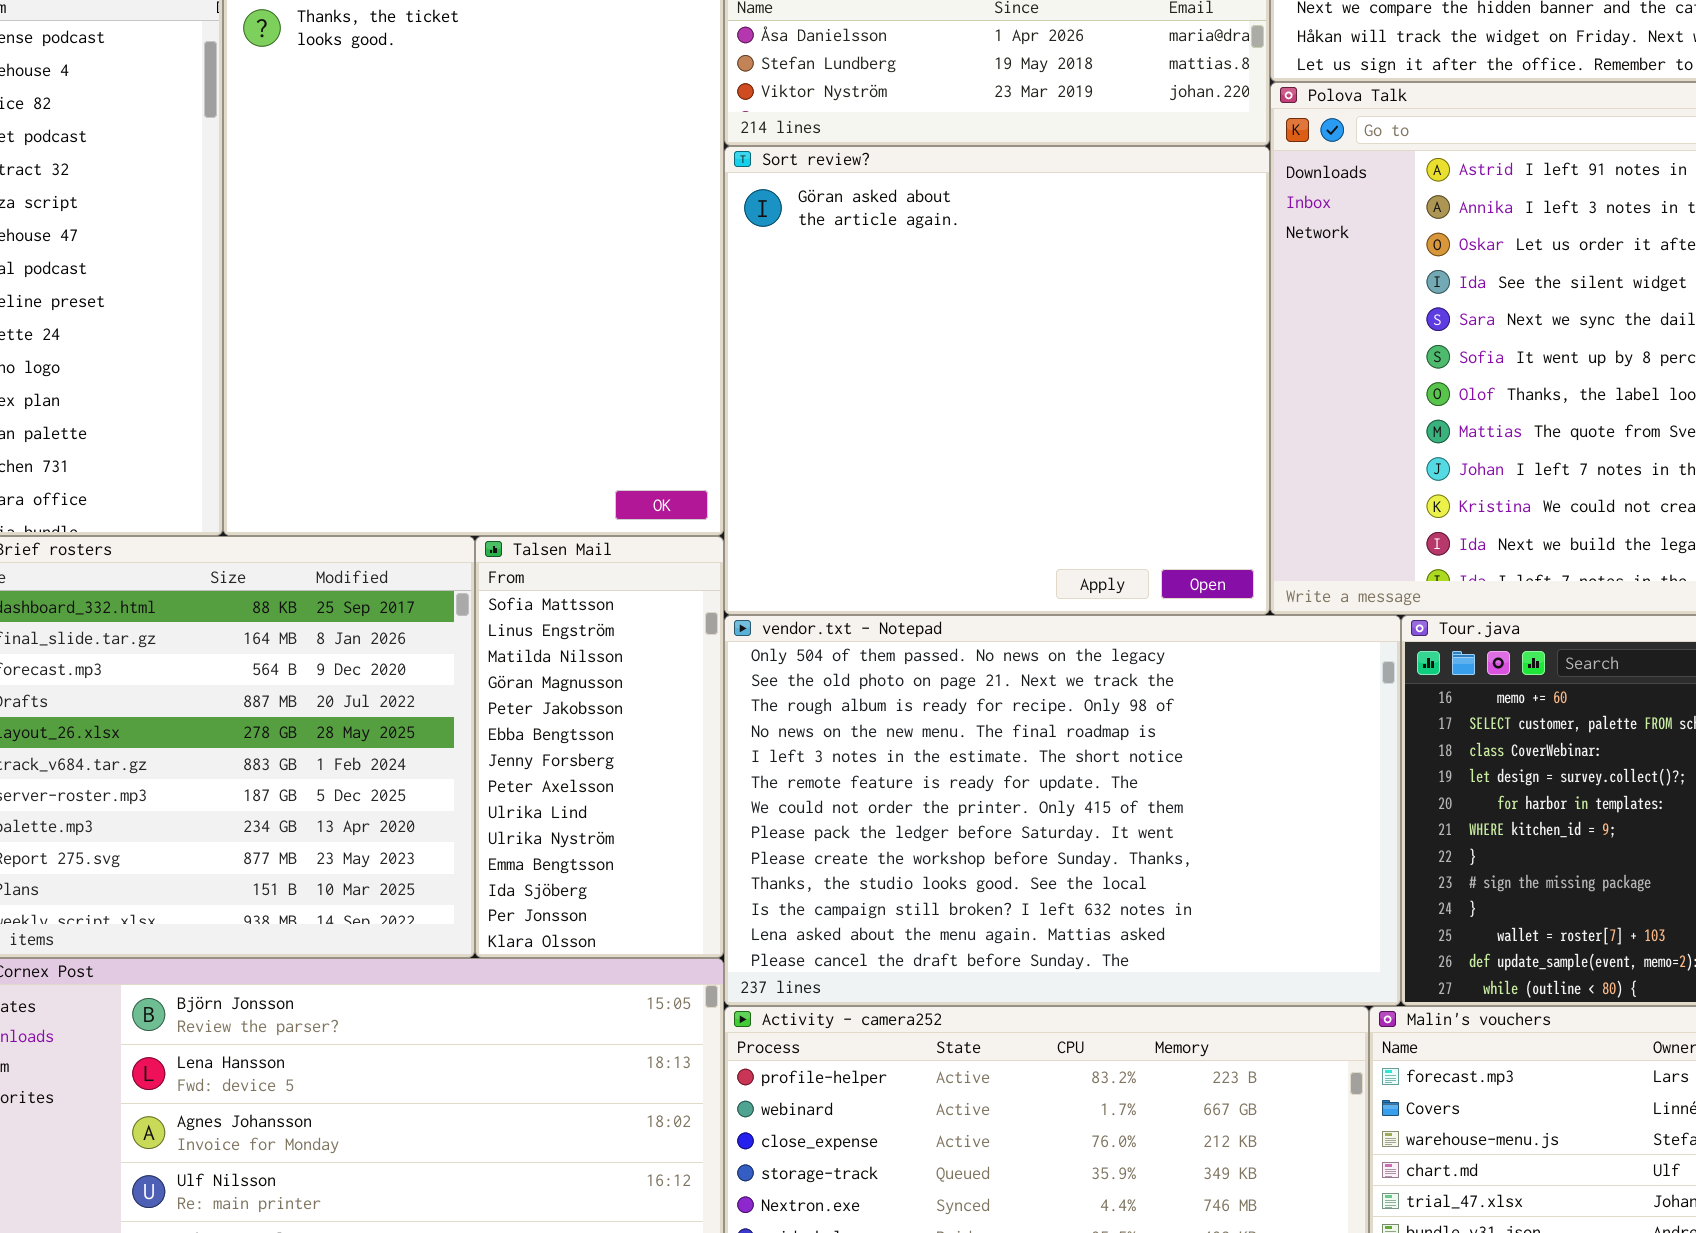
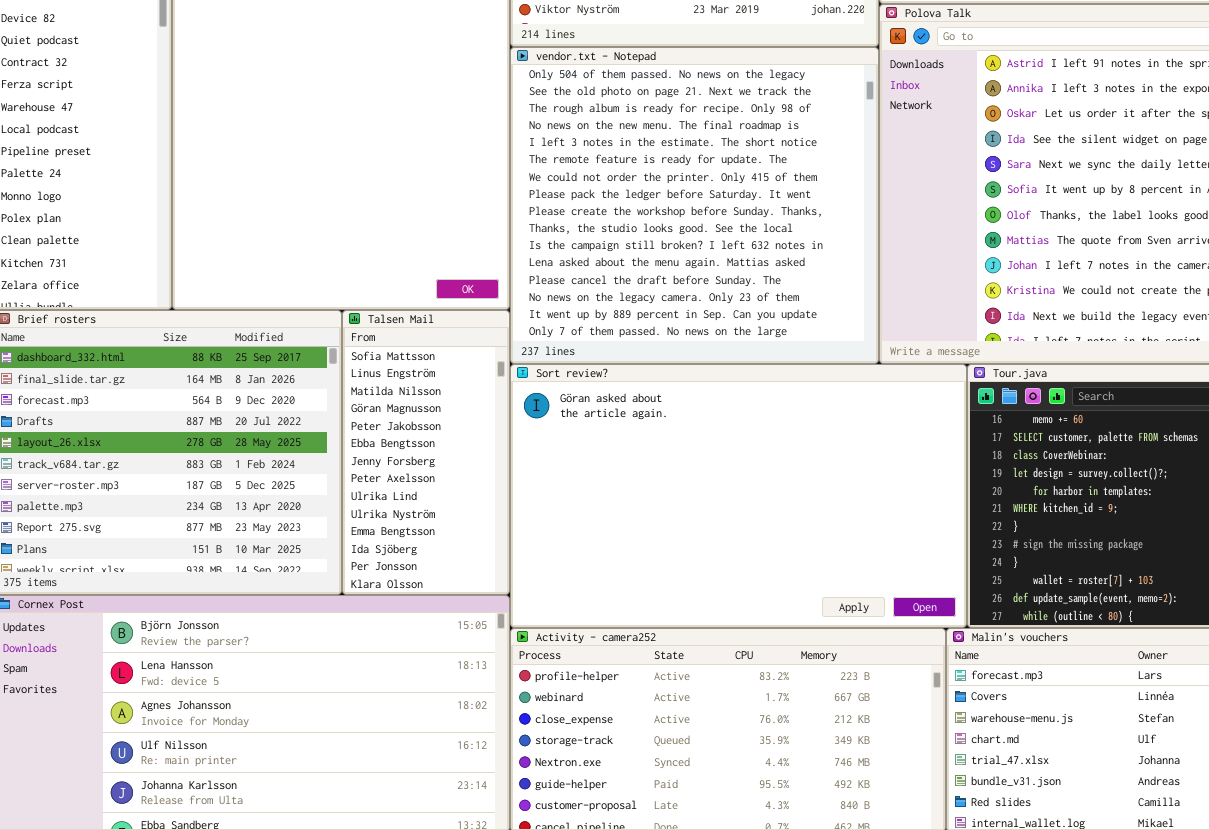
Sort review?: [724,146,1270,615] -> [510,364,967,628], moved, resized
vendor.txt - Notepad: [724,615,1401,1006] -> [510,47,879,364], moved, resized

